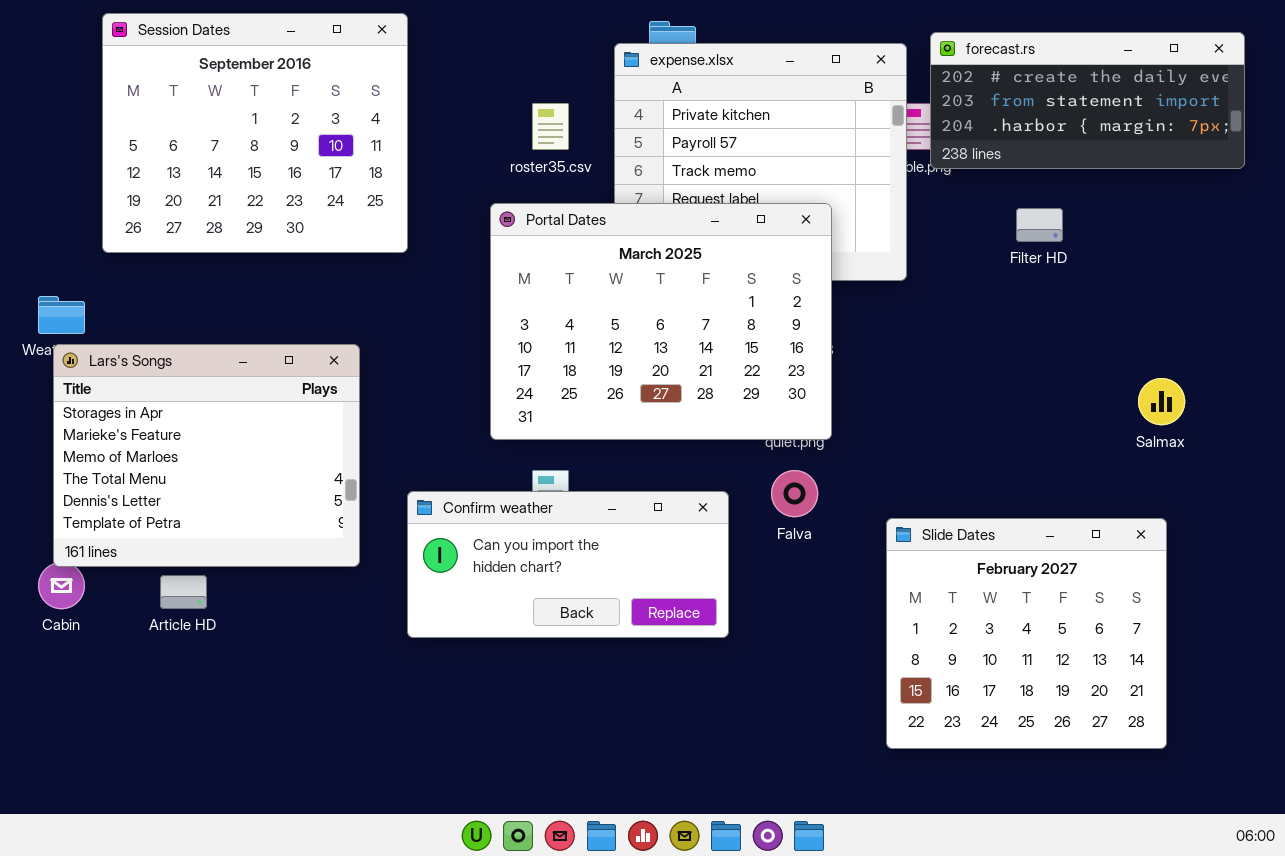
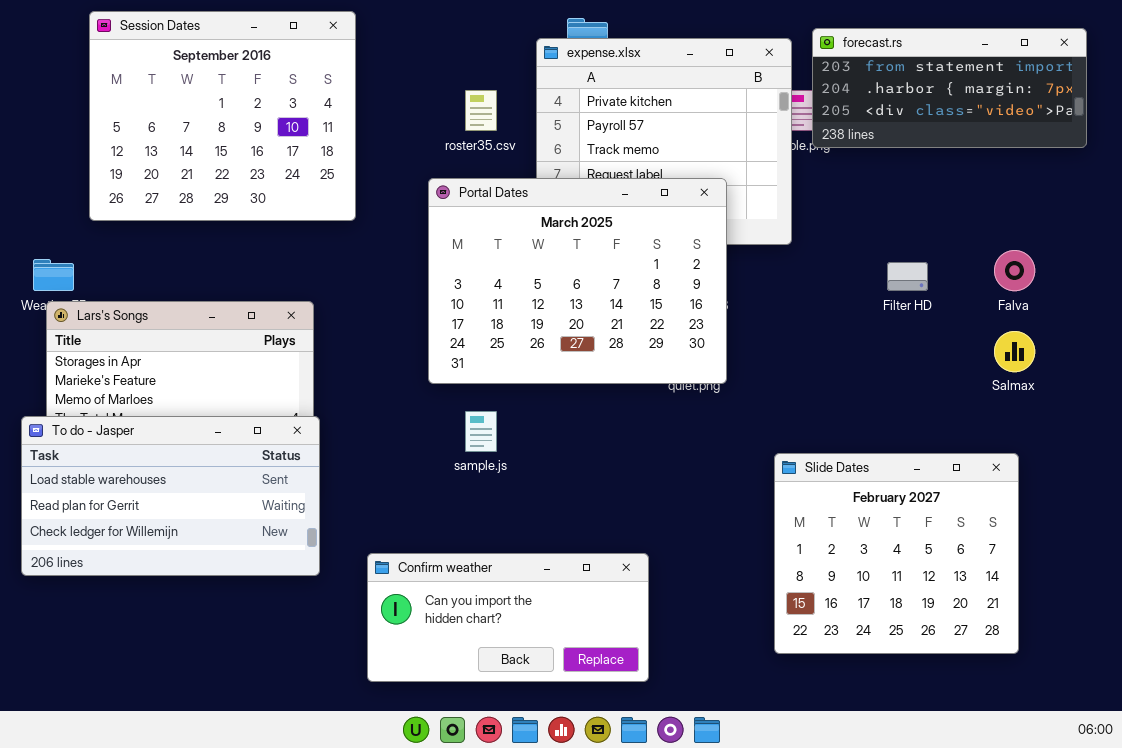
forecast.rs: [930,32,1245,169] -> [812,28,1087,148], scrolled down 1 row
Filter HD: [1016,208,1063,242] -> [887,262,928,291], moved
Falva: [771,470,818,517] -> [994,250,1035,291], moved
To do - Jasper: none -> [21,416,320,576], opened
Confirm weather: [407,491,729,638] -> [367,553,649,682], moved

